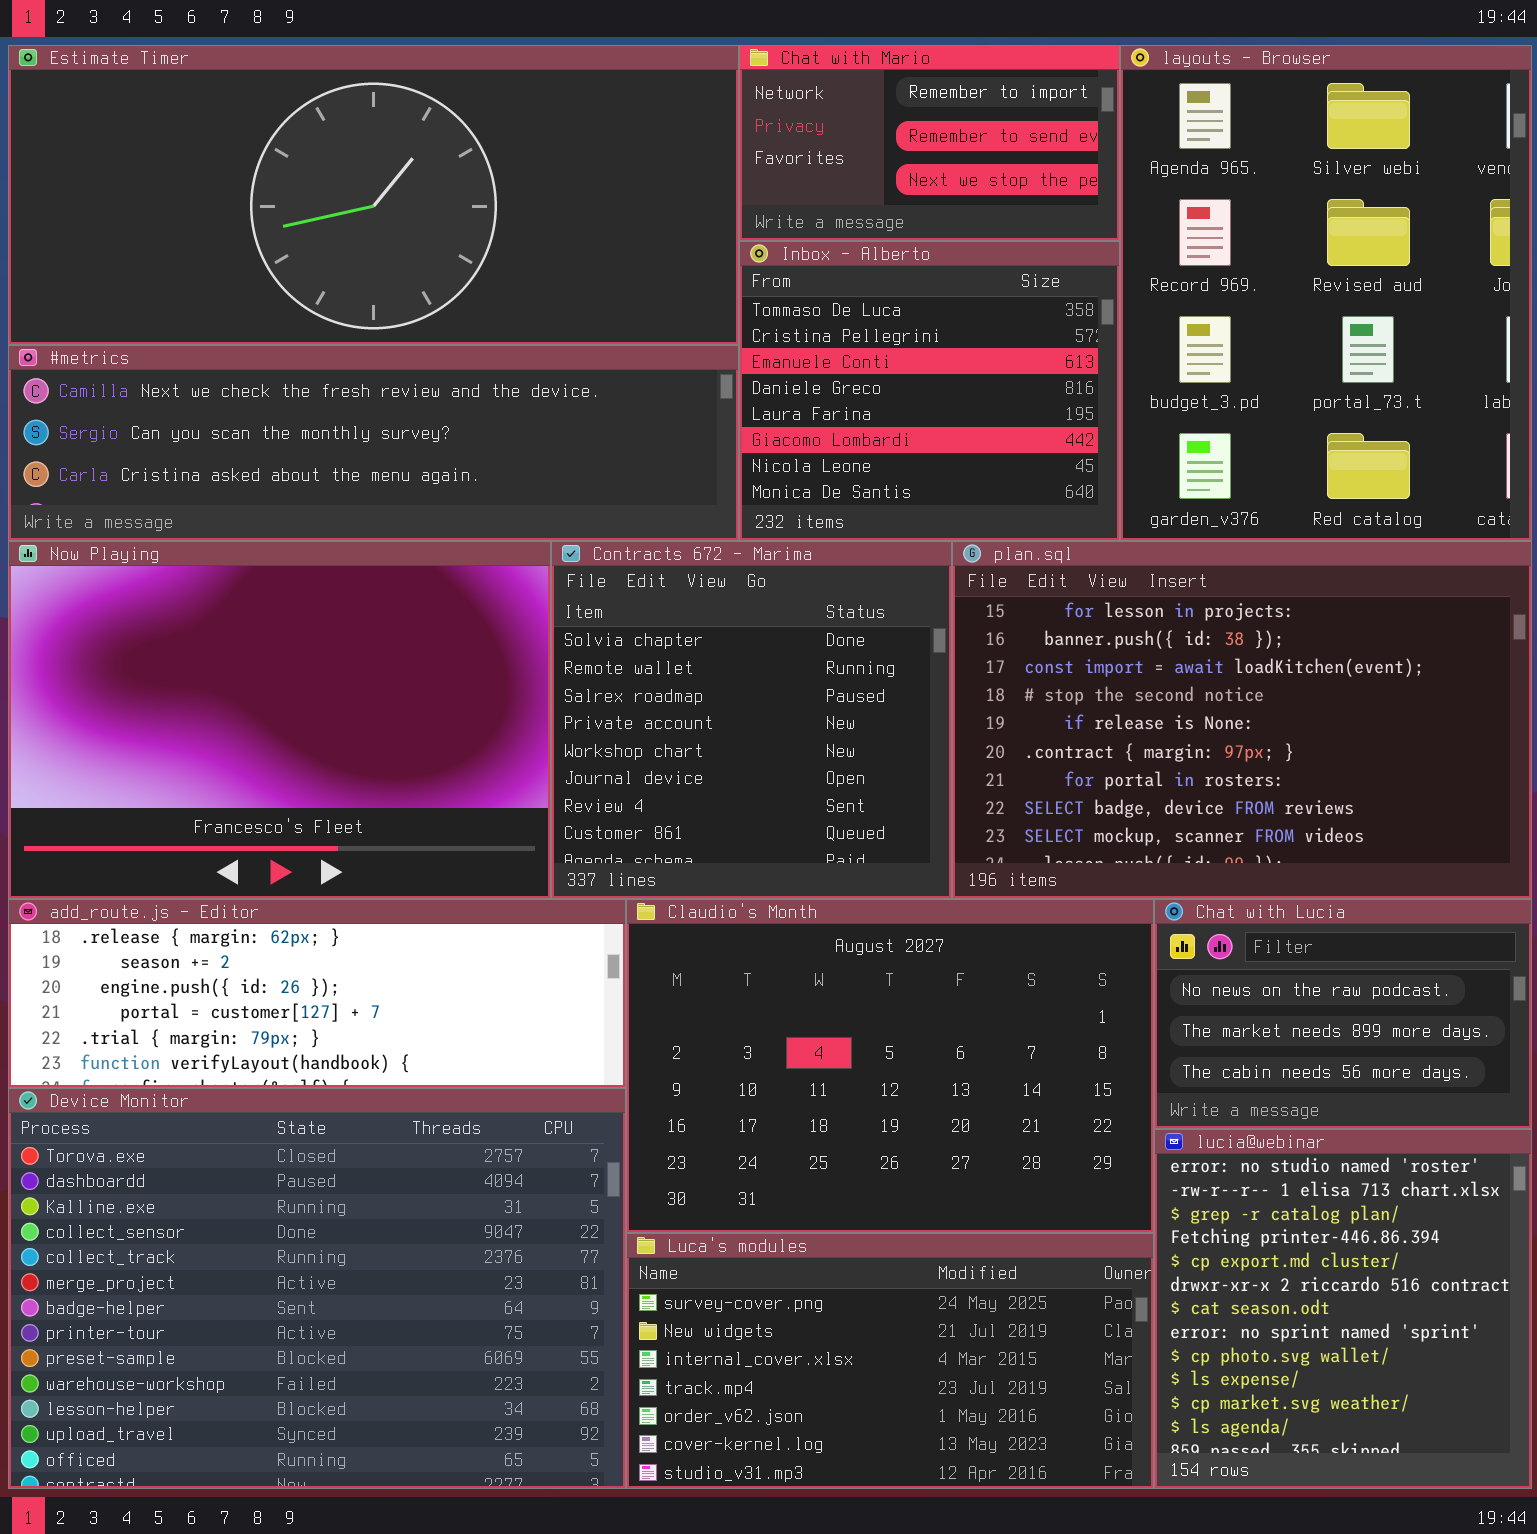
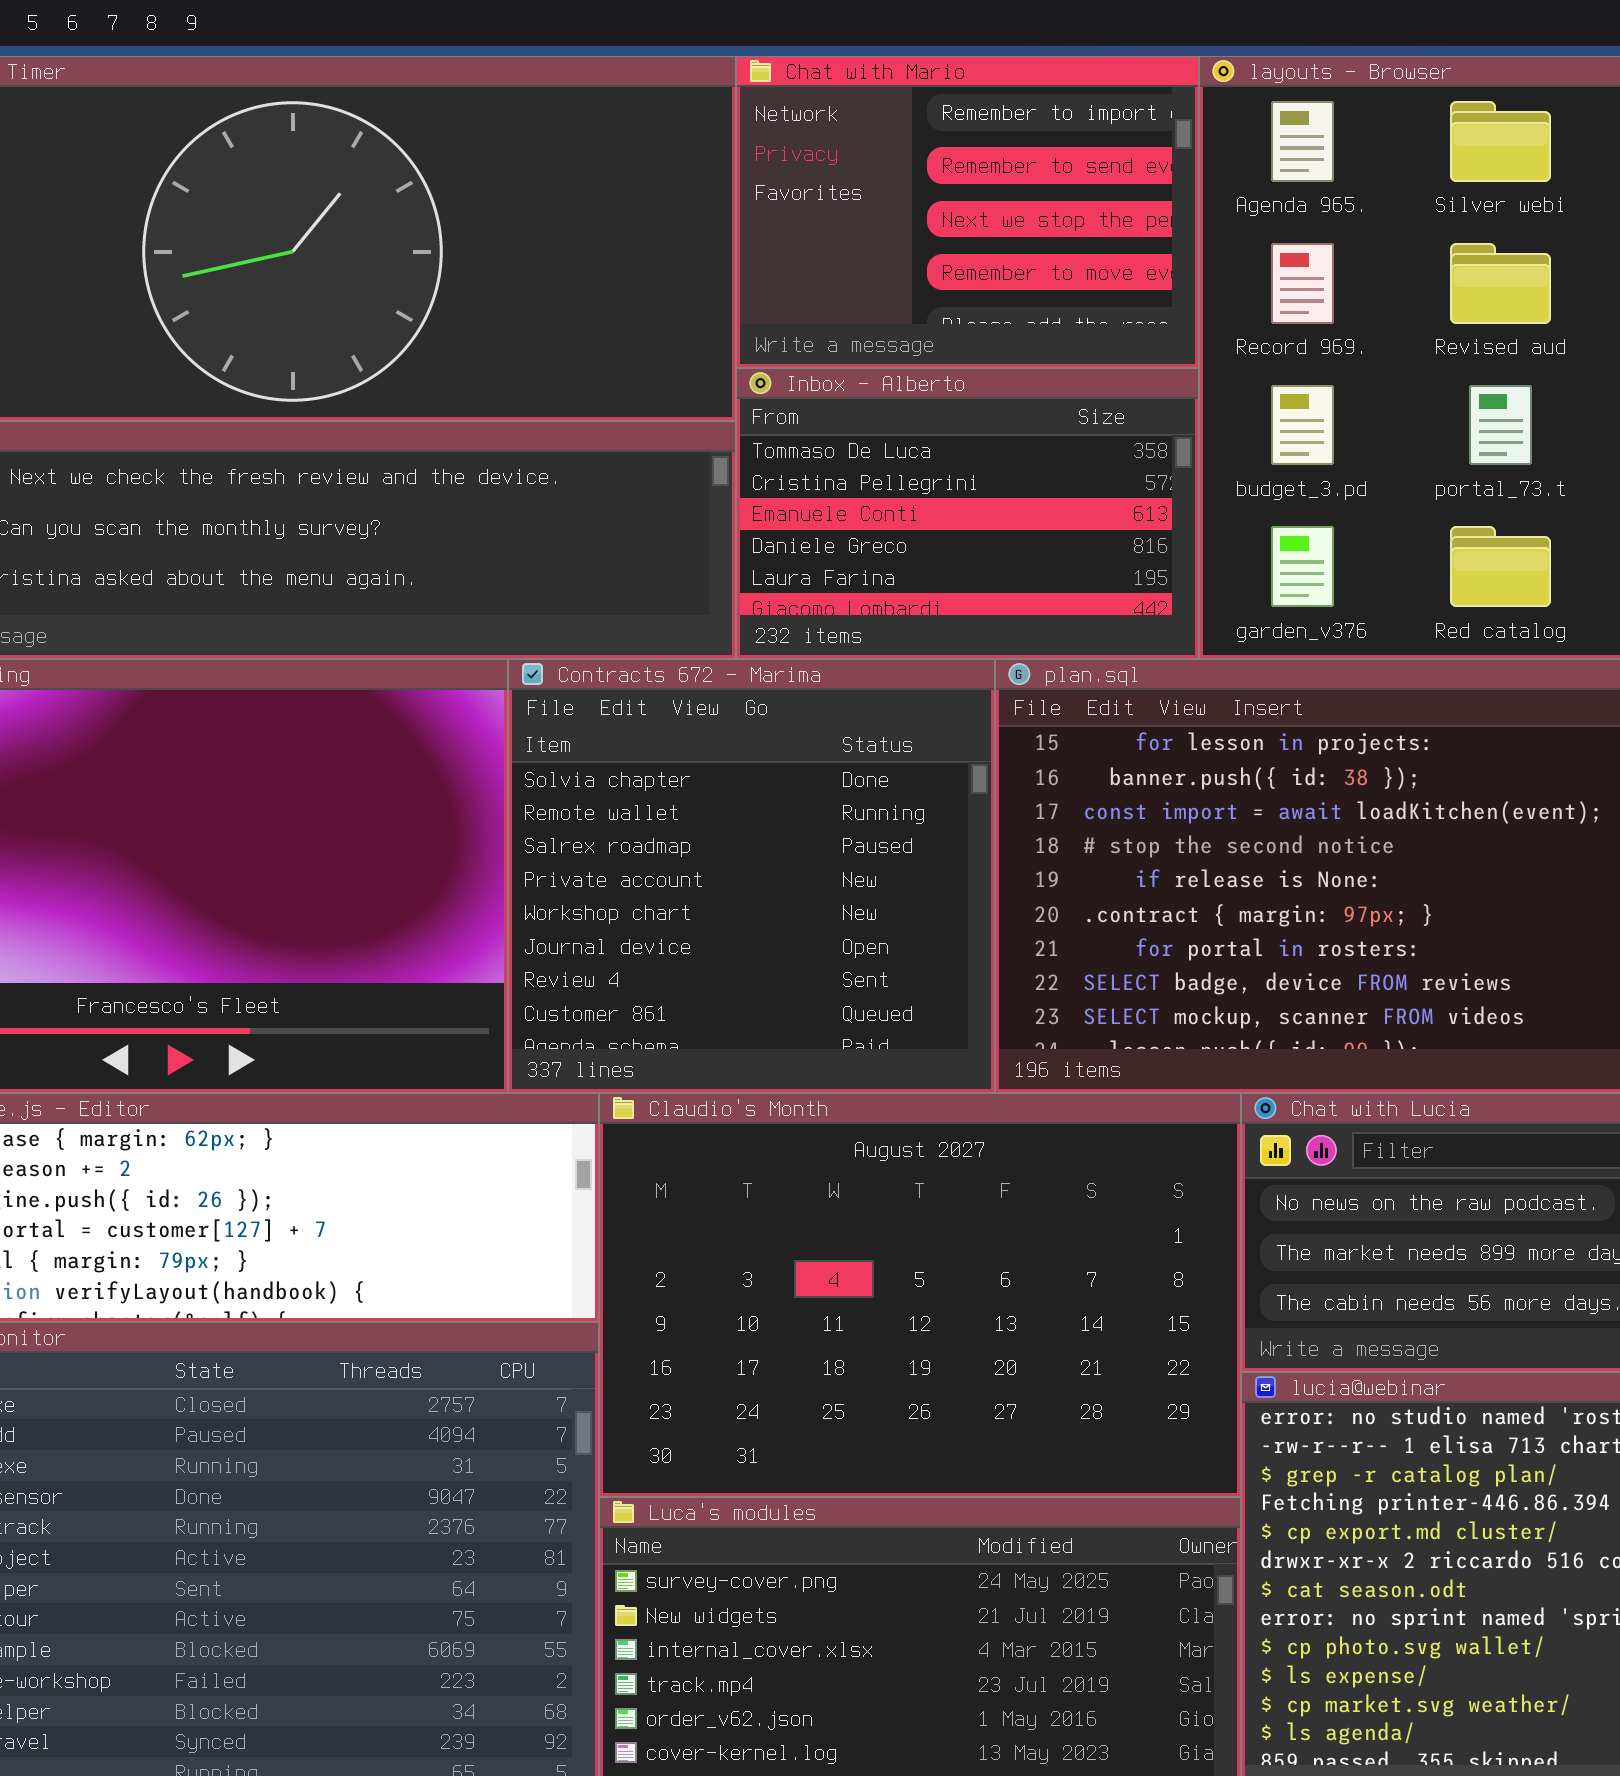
Chat with Mario: [739,45,1120,241] -> [736,56,1199,368], resized
Inbox - Alberto: [739,241,1120,541] -> [736,368,1199,659], resized

